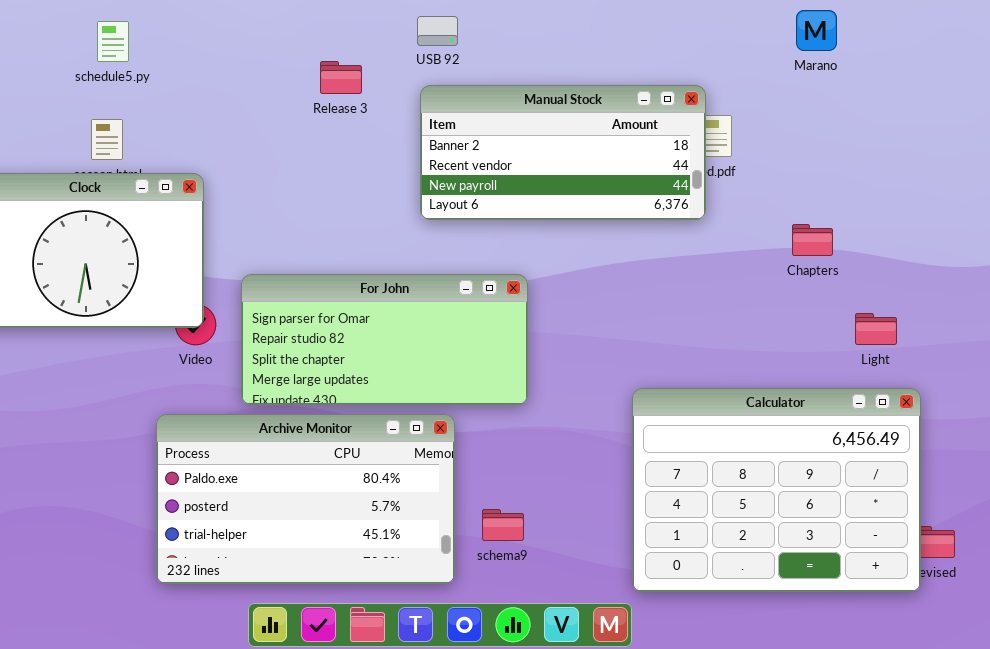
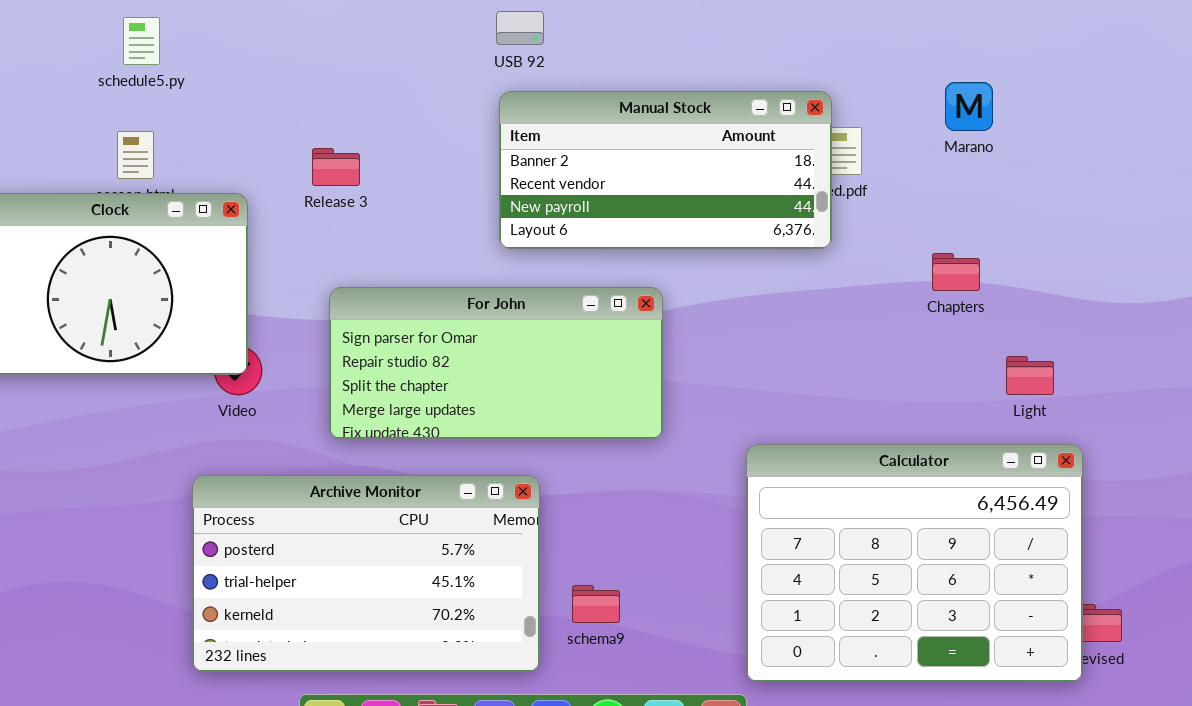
Marano: [796,10,837,51] -> [945,82,993,131], moved
Release 3: [320,61,362,94] -> [312,148,360,186], moved
For John: [241,274,528,405] -> [329,287,663,439], moved
Archive Monitor: [156,414,455,584] -> [192,475,540,672], scrolled down 1 row

